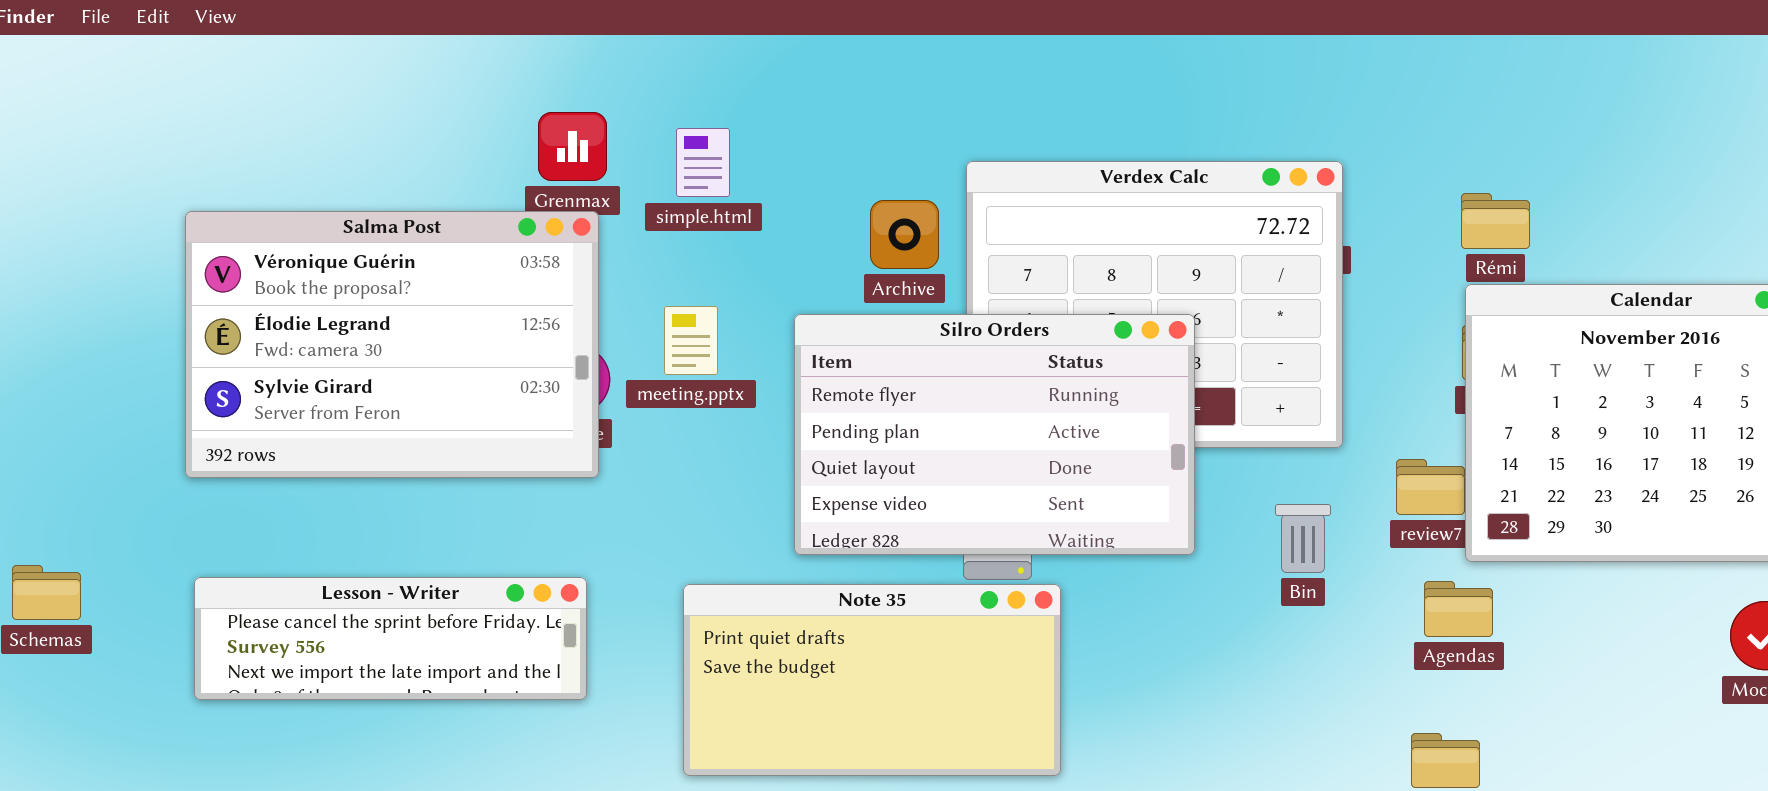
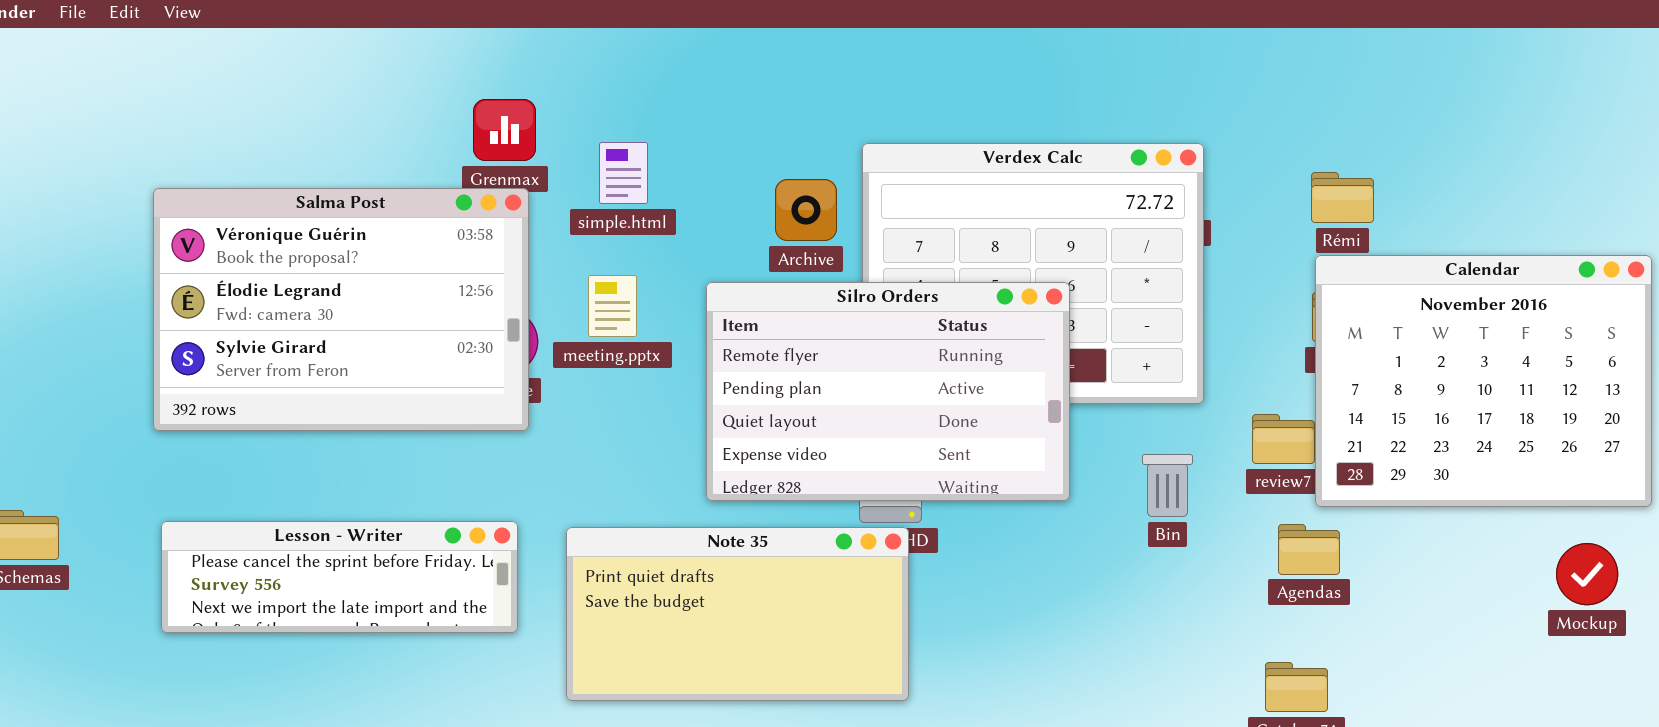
simple.html: [676,128,730,197] -> [599,142,648,204], moved
Note 35: [683,584,1061,776] -> [566,527,909,701], moved

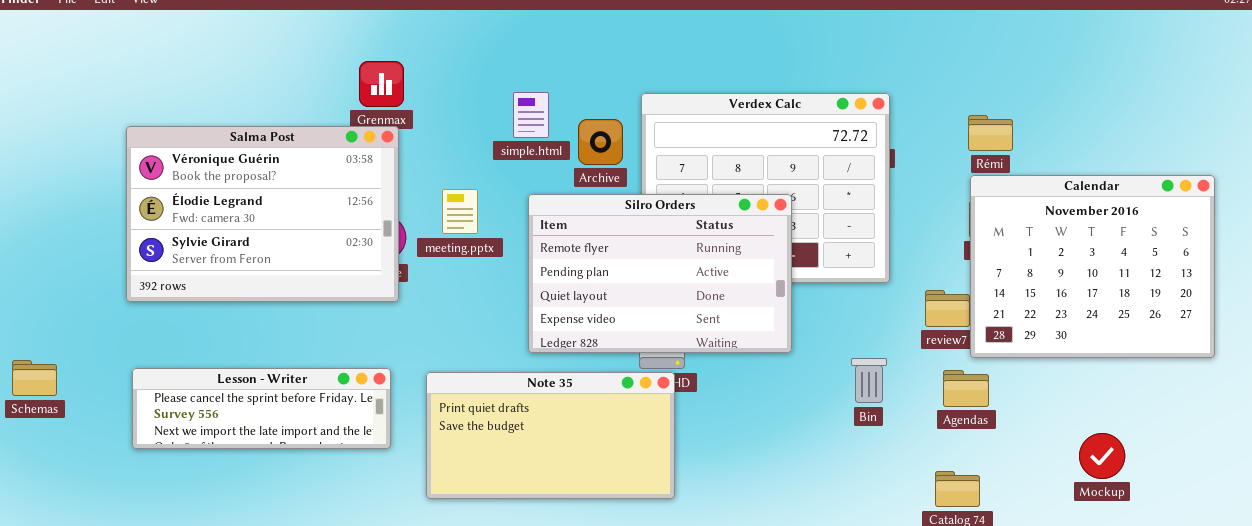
simple.html: [599,142,648,204] -> [513,92,549,138], moved
Bin: [1142,454,1193,517] -> [851,358,887,403], moved
Mockup: [1556,543,1618,605] -> [1079,433,1125,479], moved

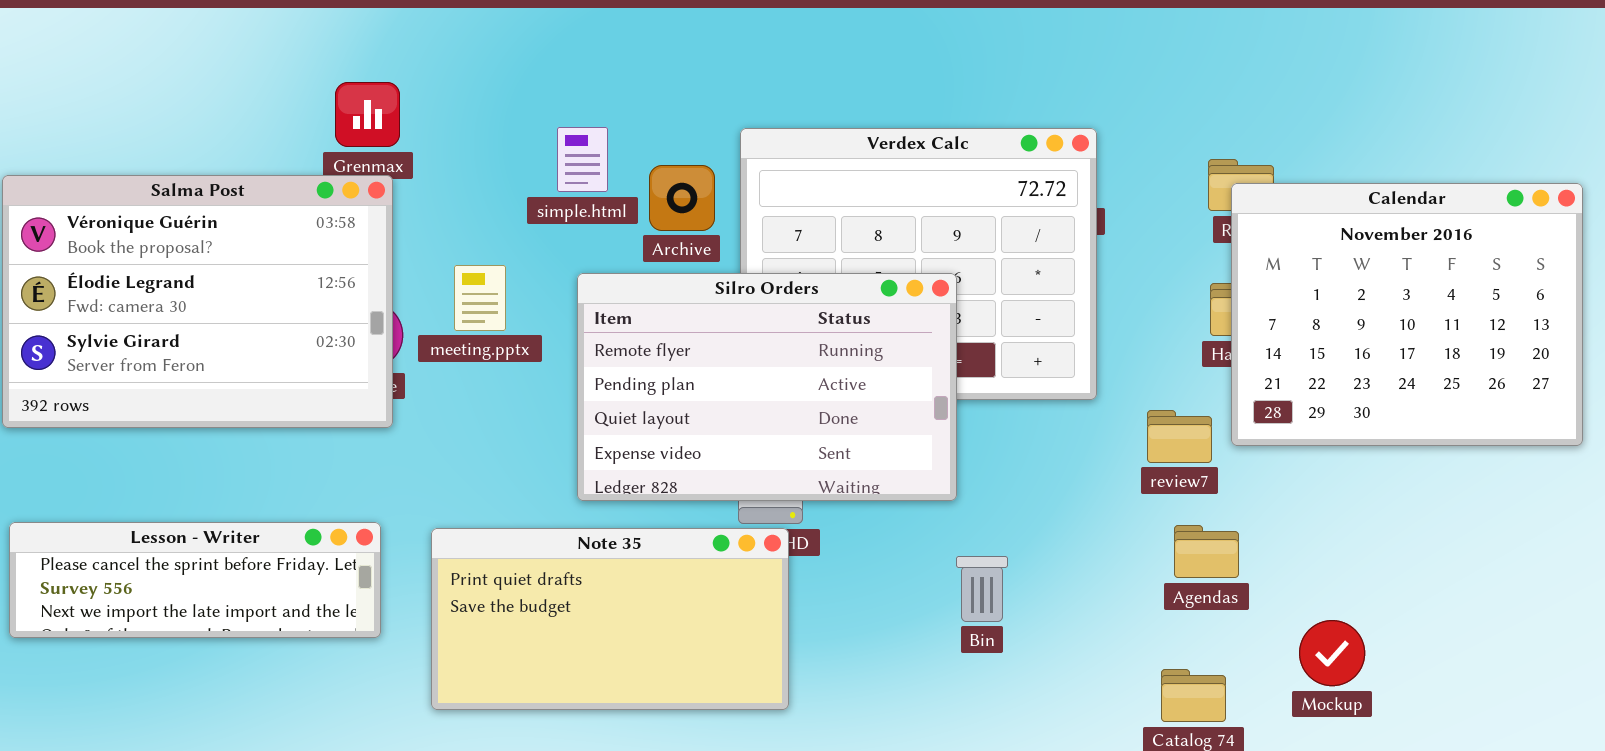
Calendar: [970,175,1215,358] -> [1231,183,1583,446], moved
Bin: [851,358,887,403] -> [956,556,1008,622], moved
Mockup: [1079,433,1125,479] -> [1299,620,1365,686], moved

